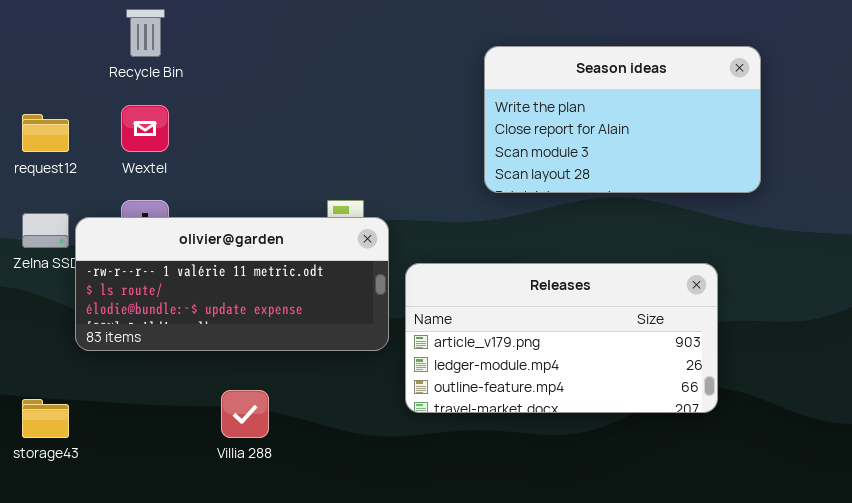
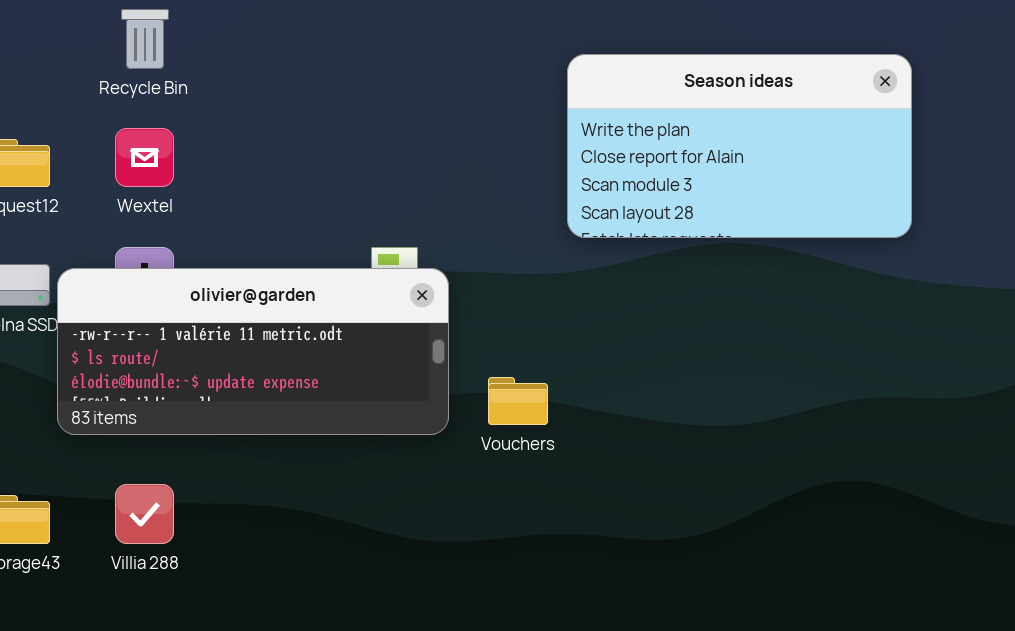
Releases: [405,263,718,413] -> none, closed
Villia 288: [221,390,269,438] -> [115,484,174,544], moved

